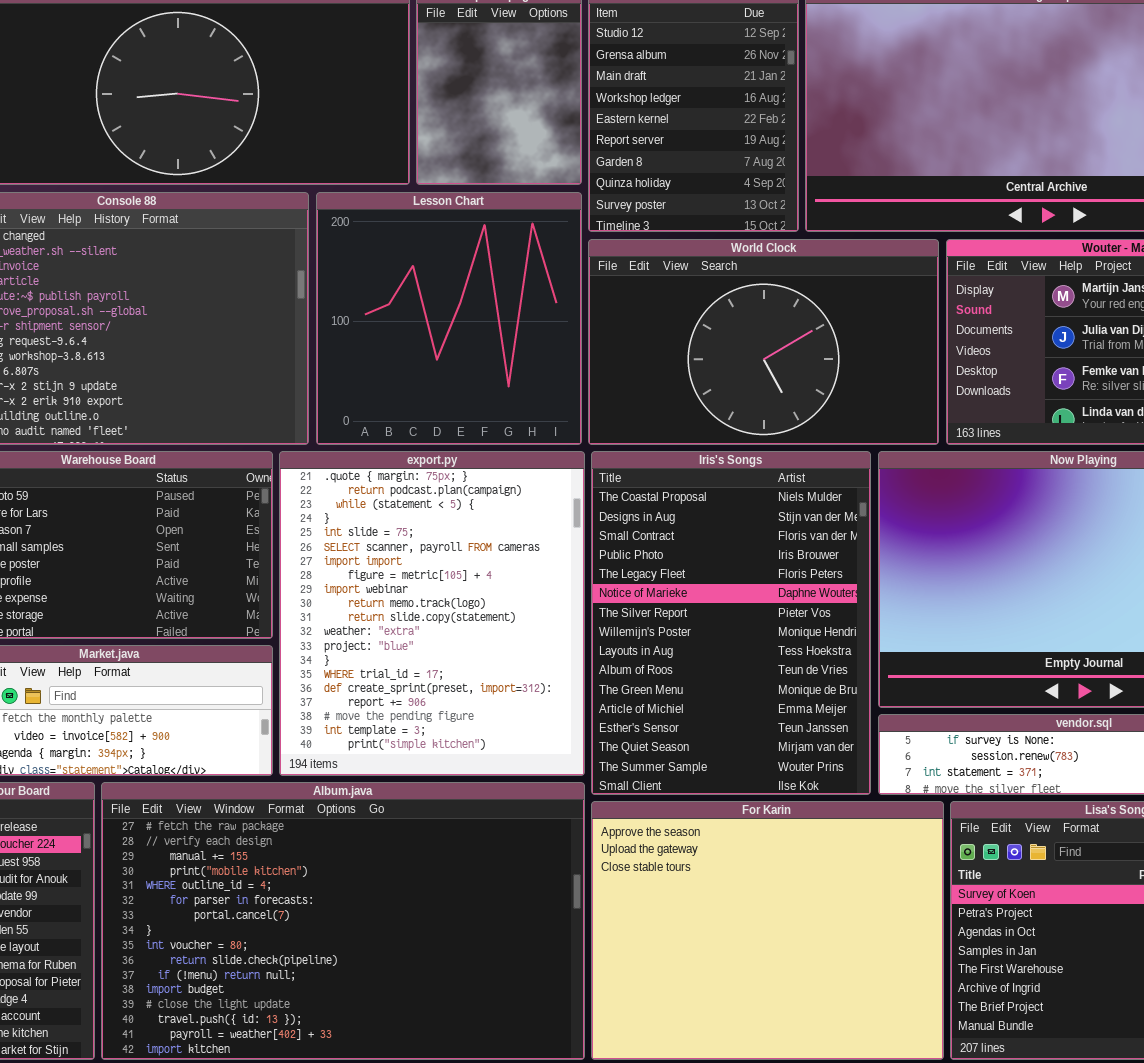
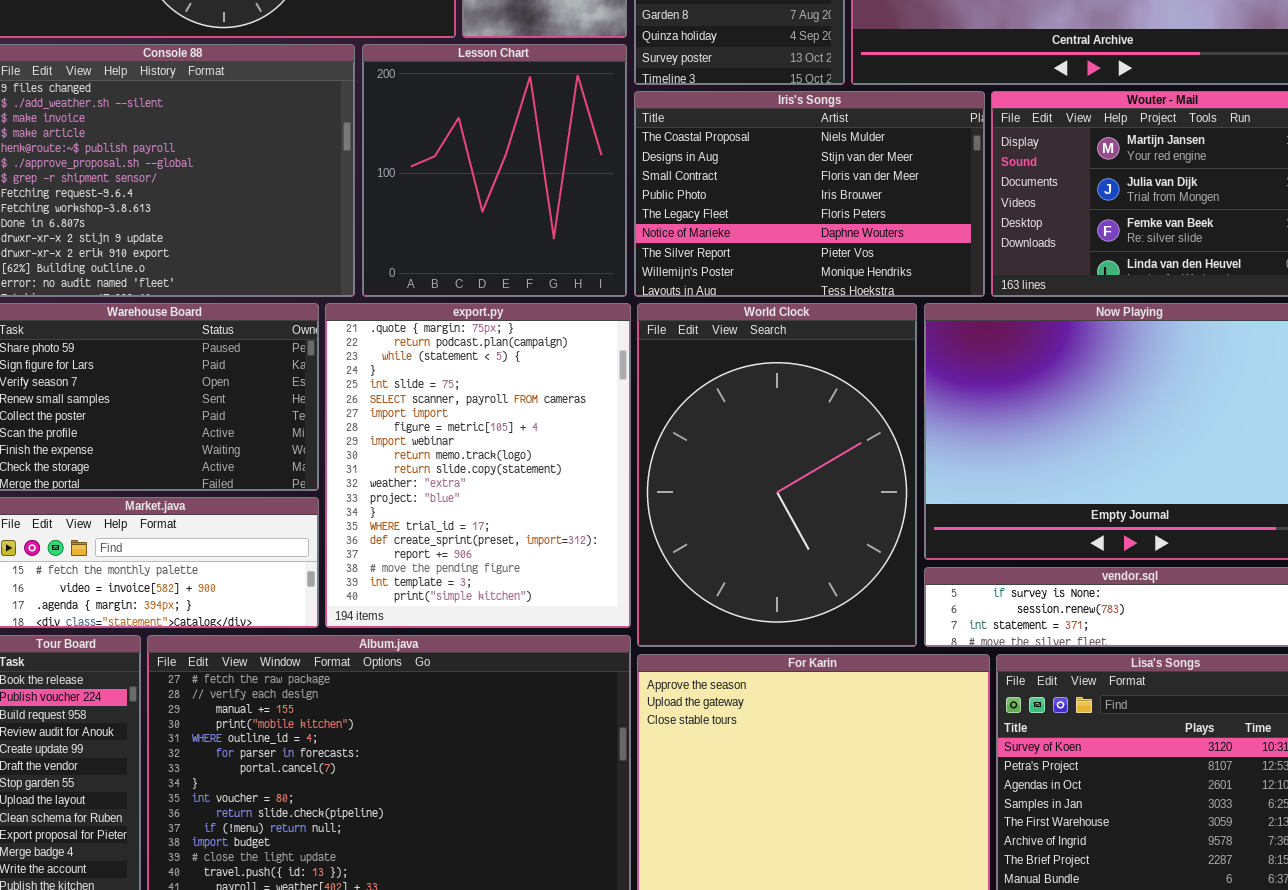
World Clock: [588,239,939,445] -> [637,303,917,647], moved, resized
Iris's Songs: [591,451,871,795] -> [634,91,985,297], moved, resized

